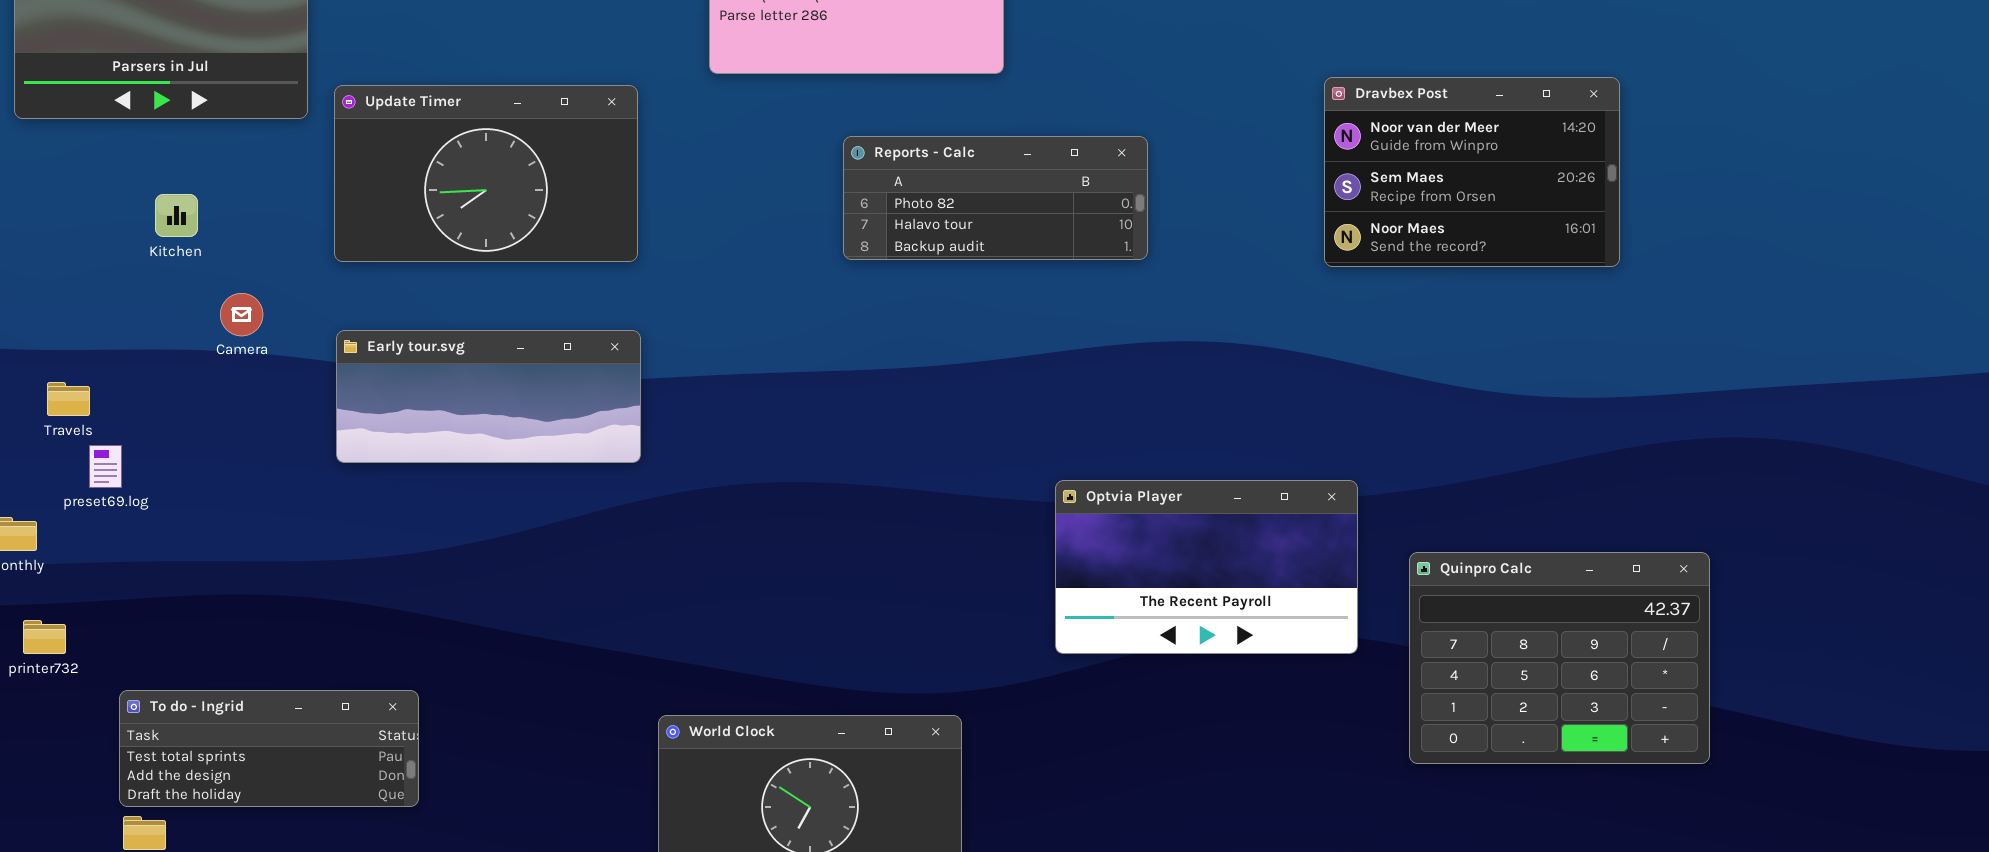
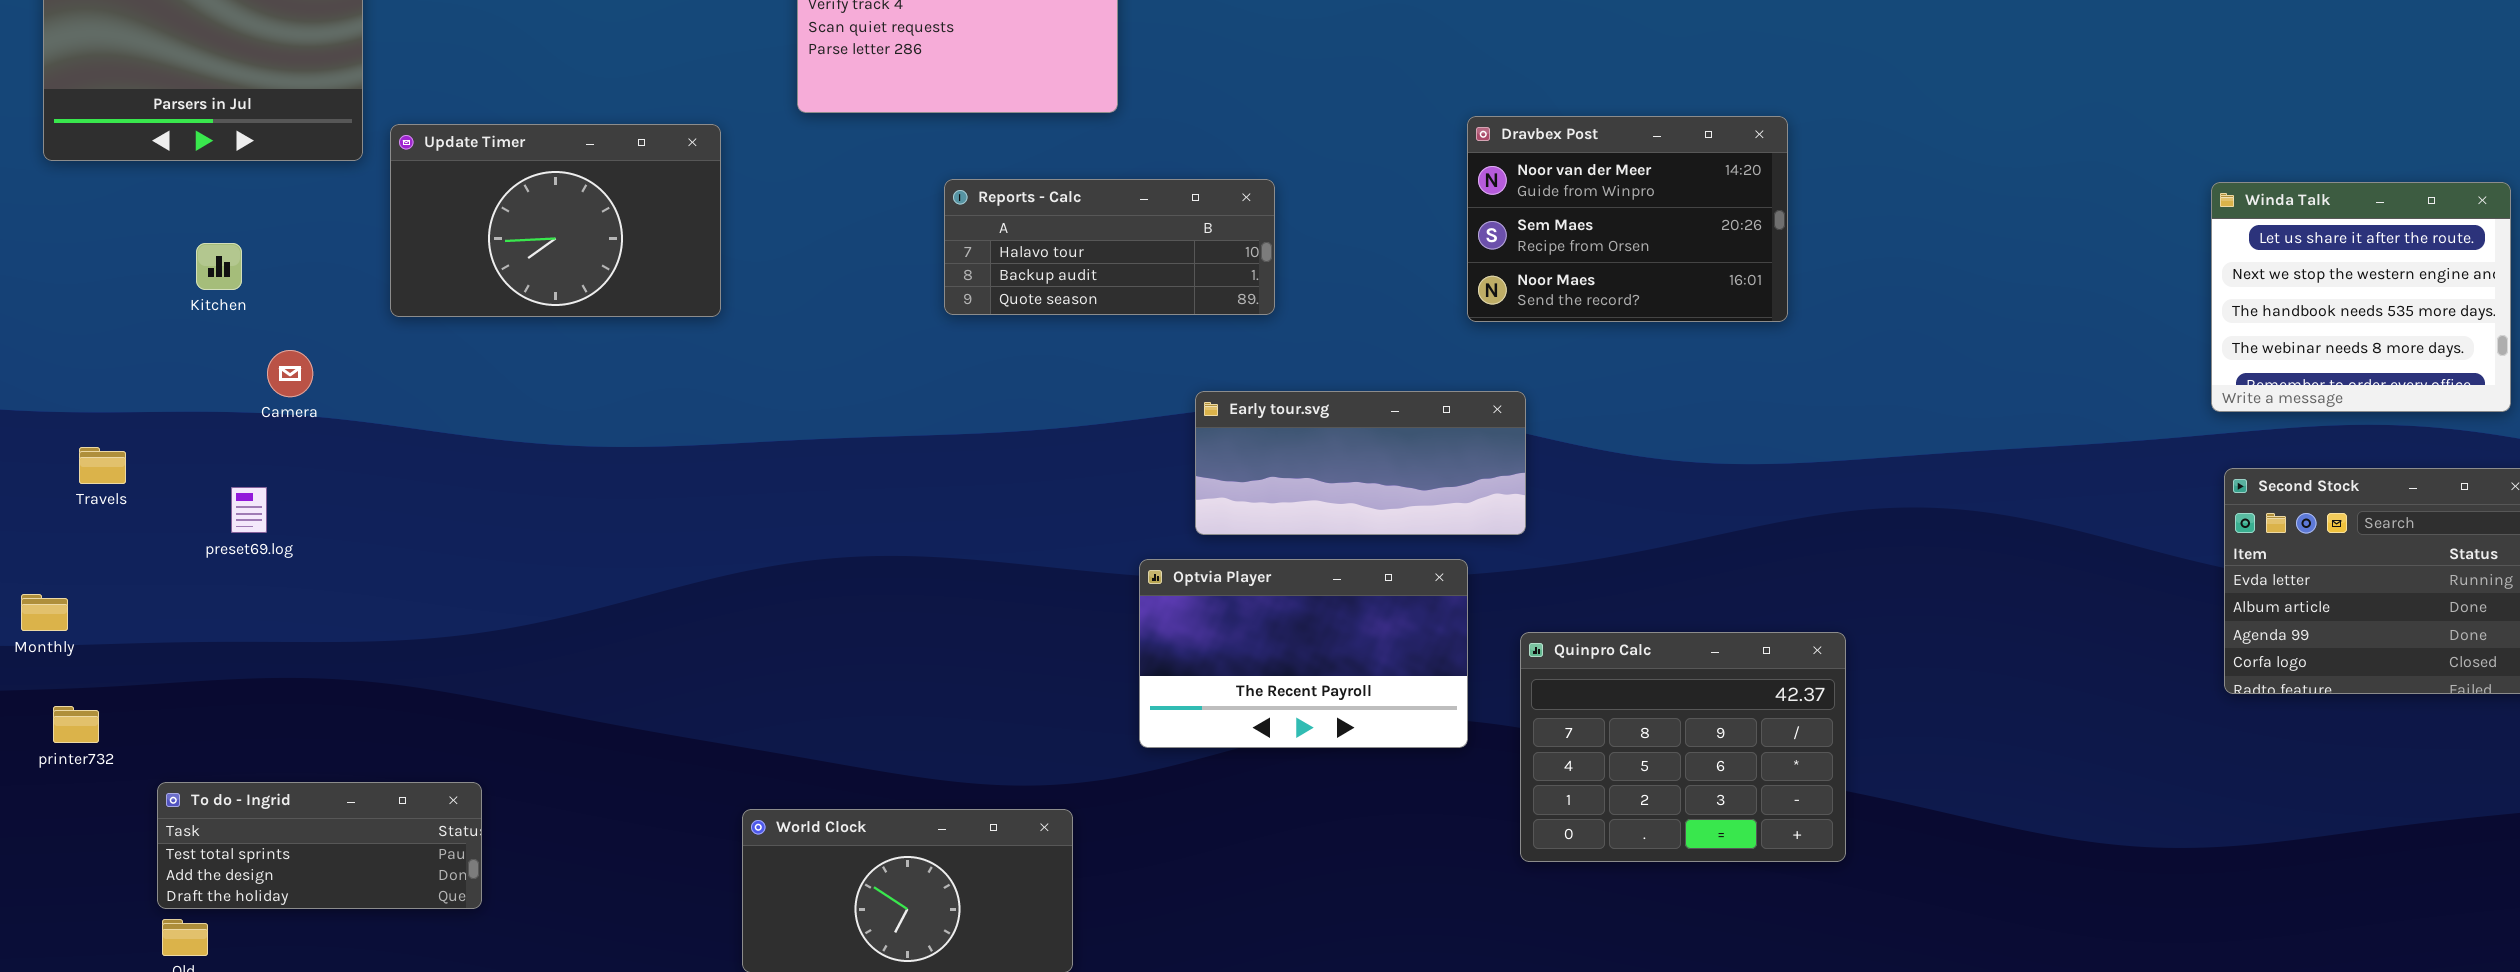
Reports - Calc: [843,136,1148,260] -> [944,179,1275,315], scrolled down 1 row
Early tour.svg: [336,330,641,463] -> [1195,391,1526,535], moved
preset69.log: [89,445,122,488] -> [231,487,267,533], moved
Optvia Player: [1055,480,1358,654] -> [1139,559,1468,748], moved
Quinpro Calc: [1409,552,1710,764] -> [1520,632,1846,862], moved

